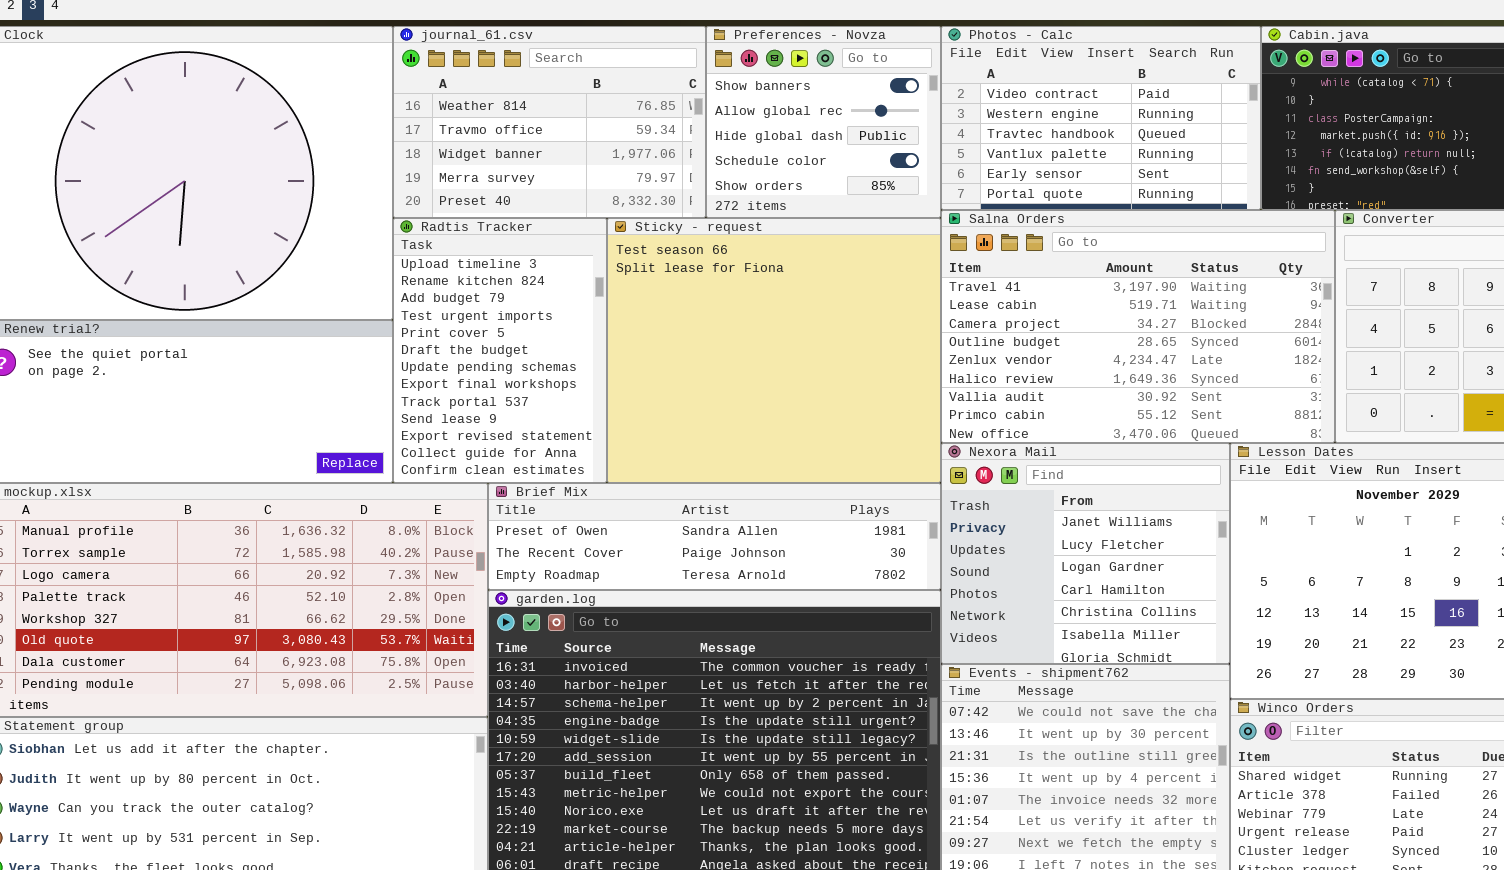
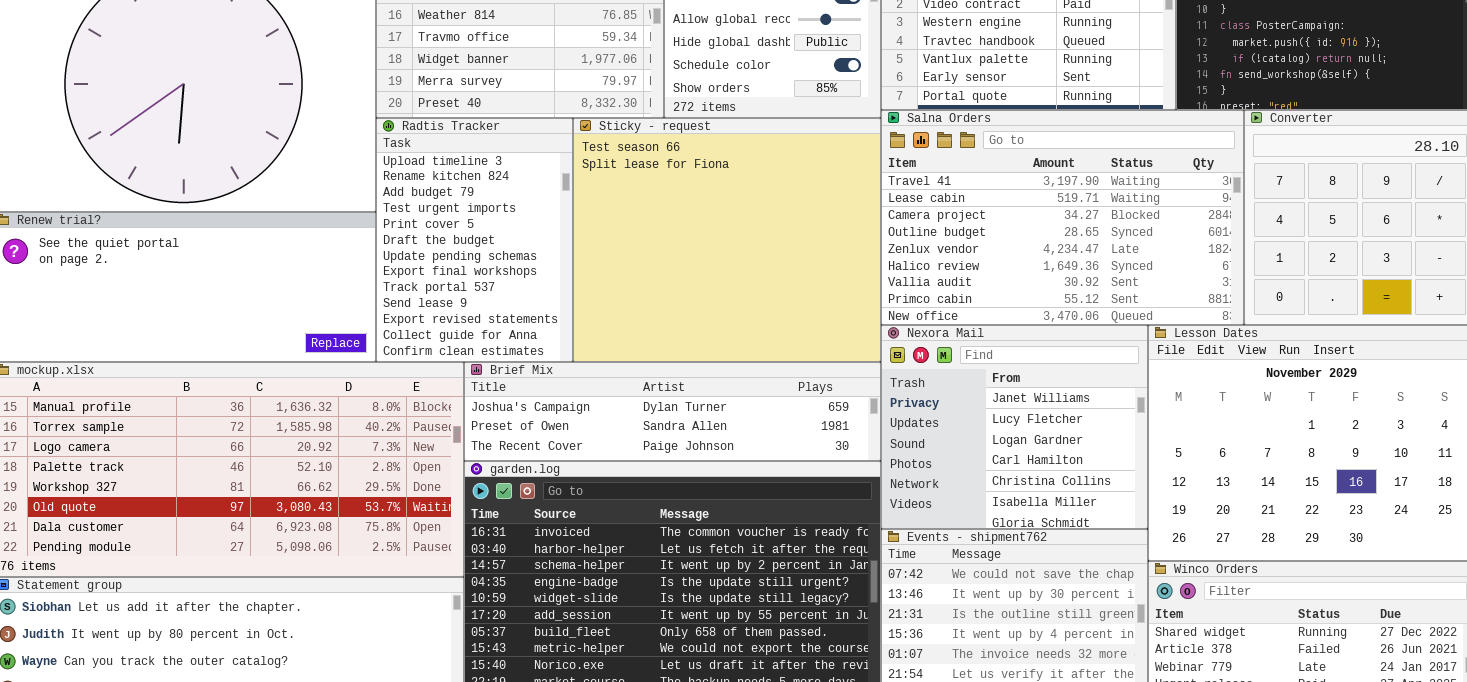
Brief Mix: [488,483,941,590] -> [464,362,881,461], scrolled up 1 row

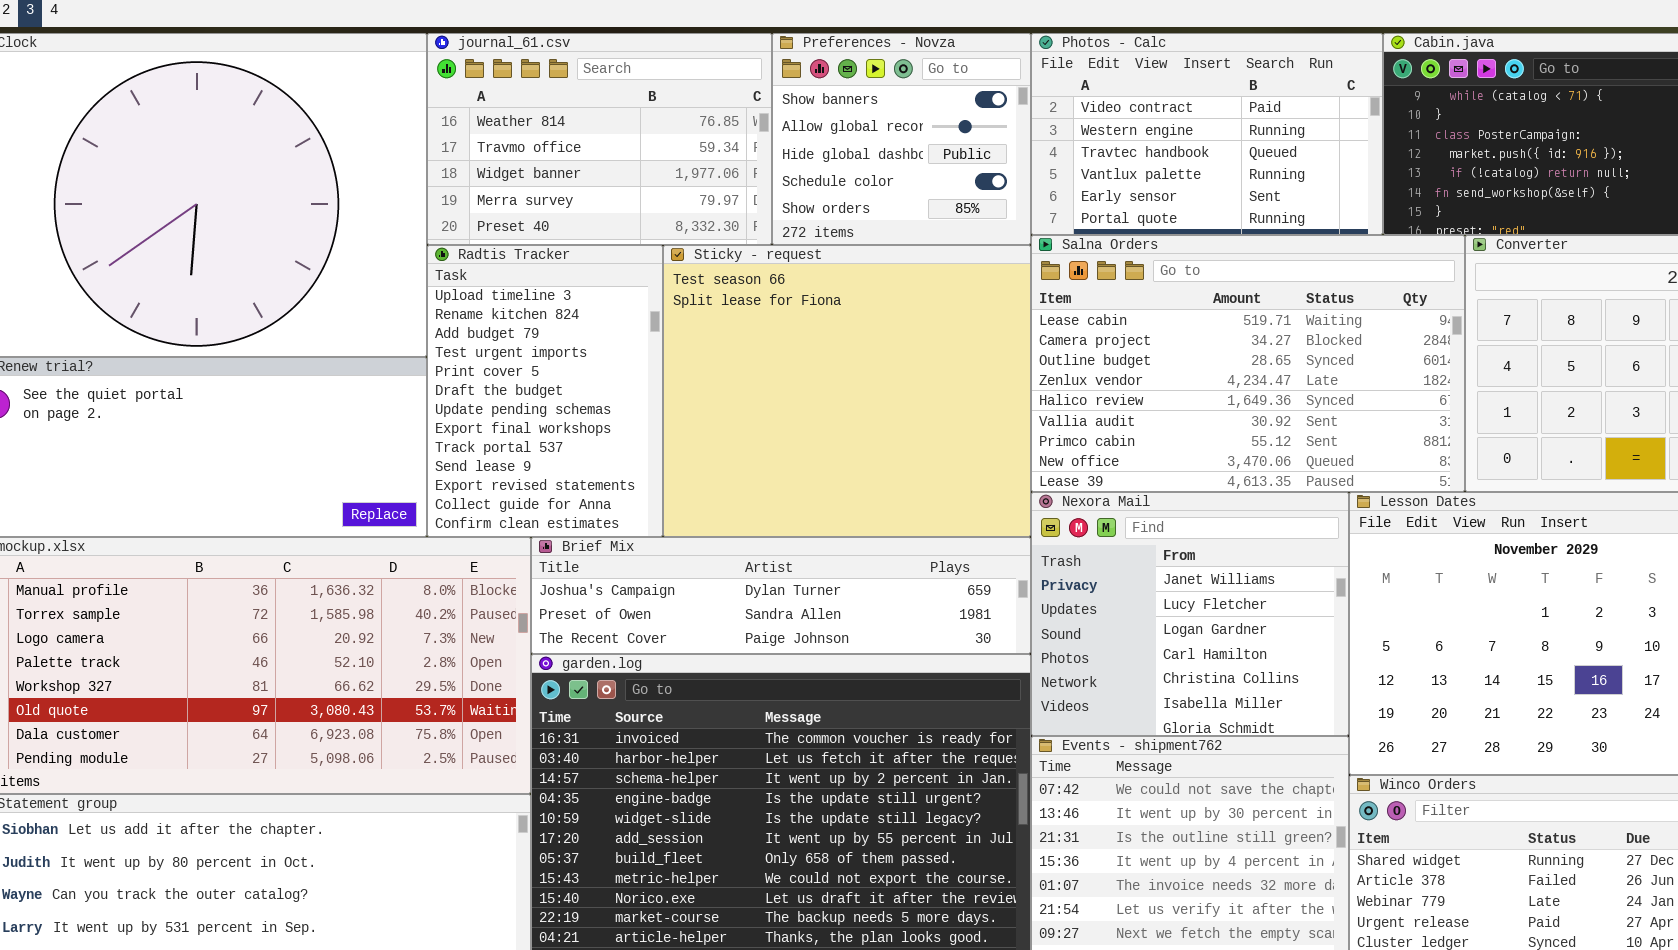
Salna Orders: [881,110,1244,325] -> [1031,235,1465,492], scrolled down 1 row

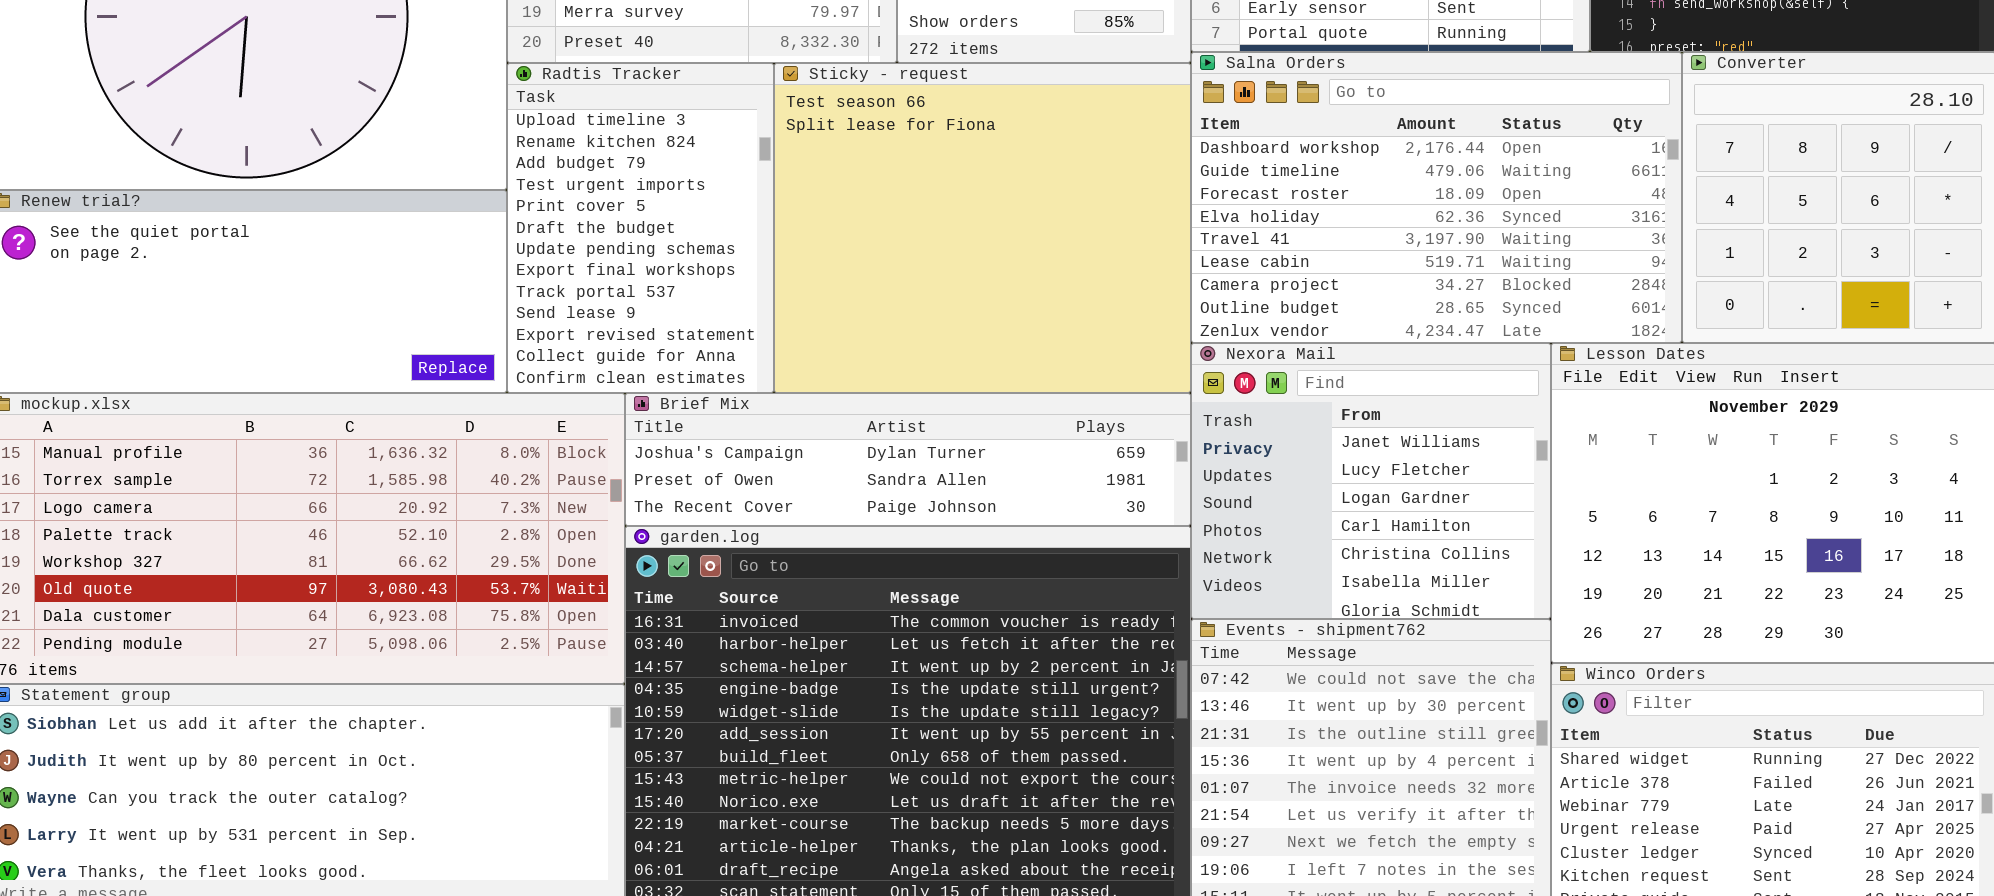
Salna Orders: [1031,235,1465,492] -> [1191,52,1682,343], scrolled up 5 rows

